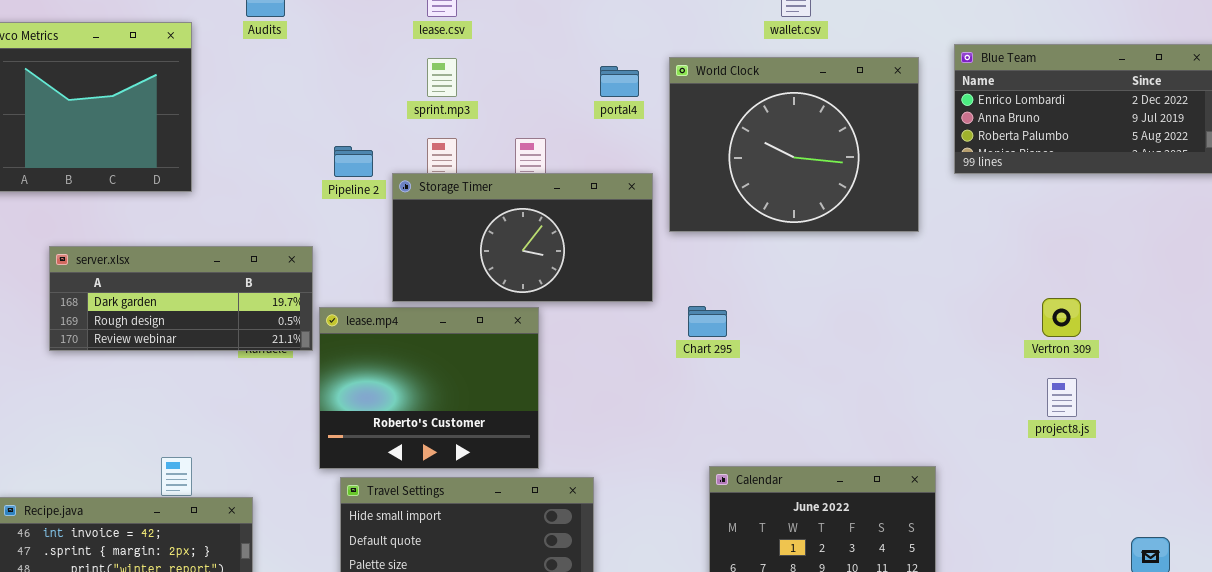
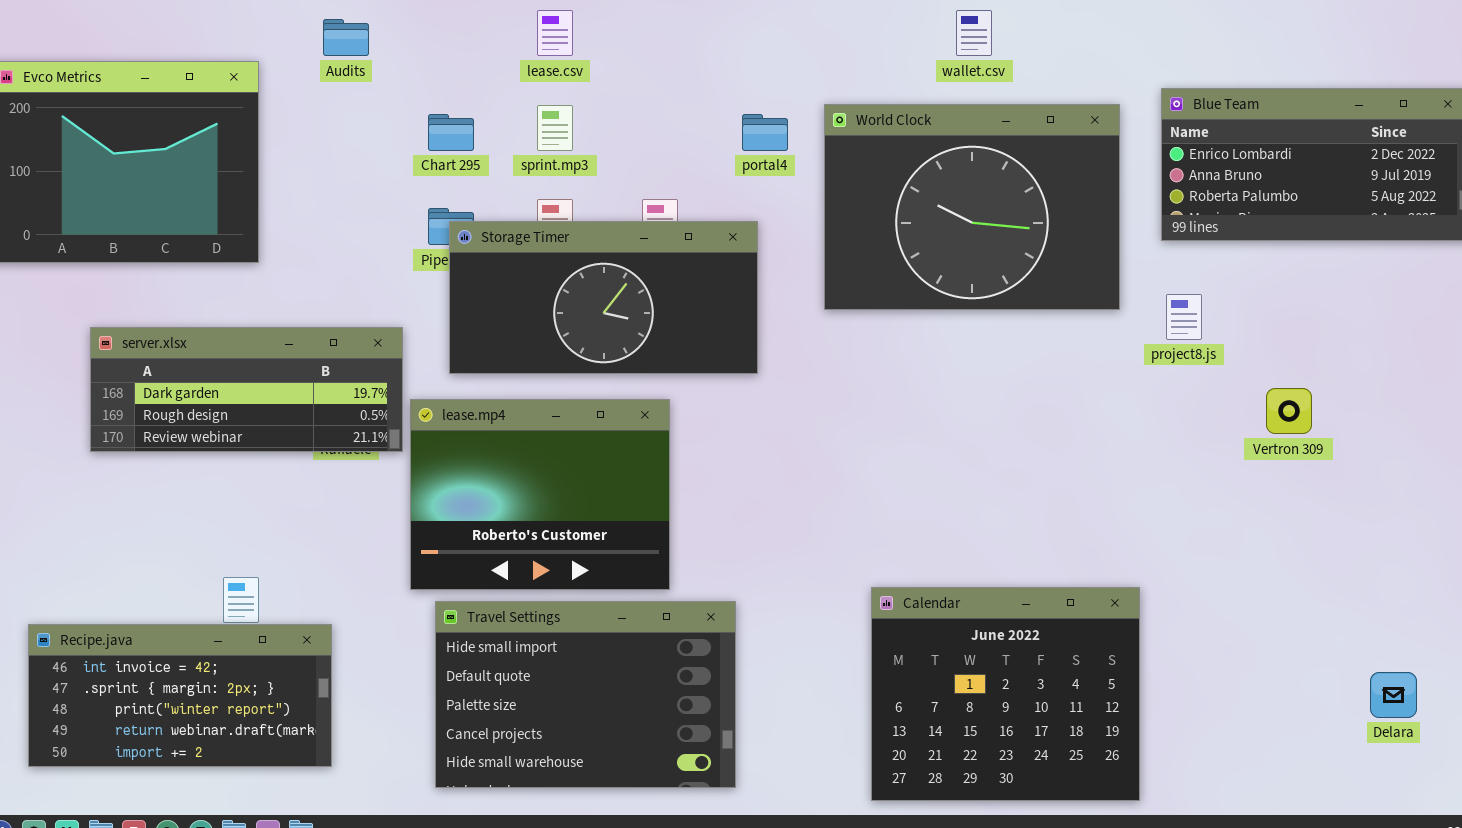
Storage Timer: [392,173,653,302] -> [449,221,758,374], moved
Chart 295: [688,306,727,337] -> [428,114,474,151], moved
project8.js: [1047,378,1077,417] -> [1166,294,1202,340], moved

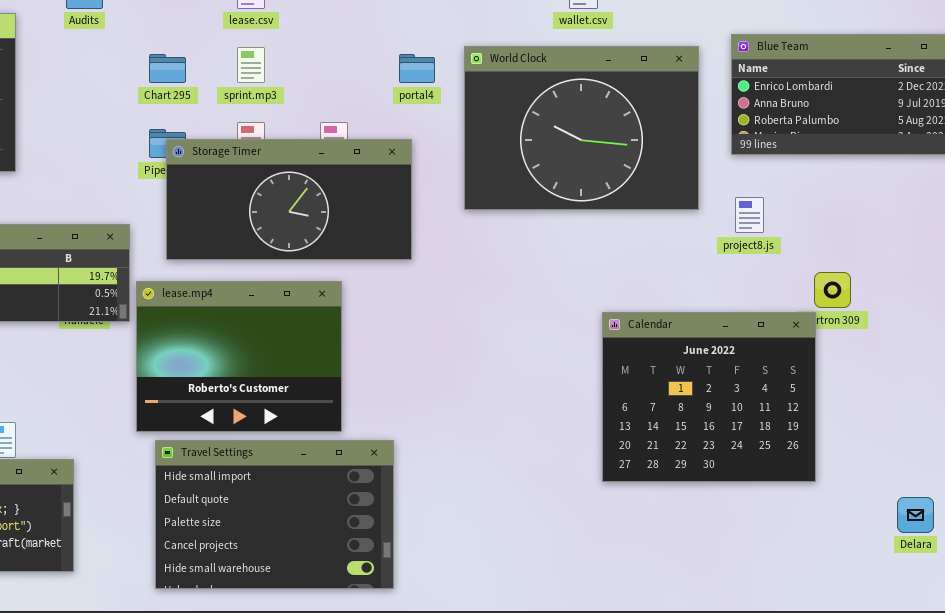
Calendar: [871,587,1140,801] -> [602,312,816,482], moved

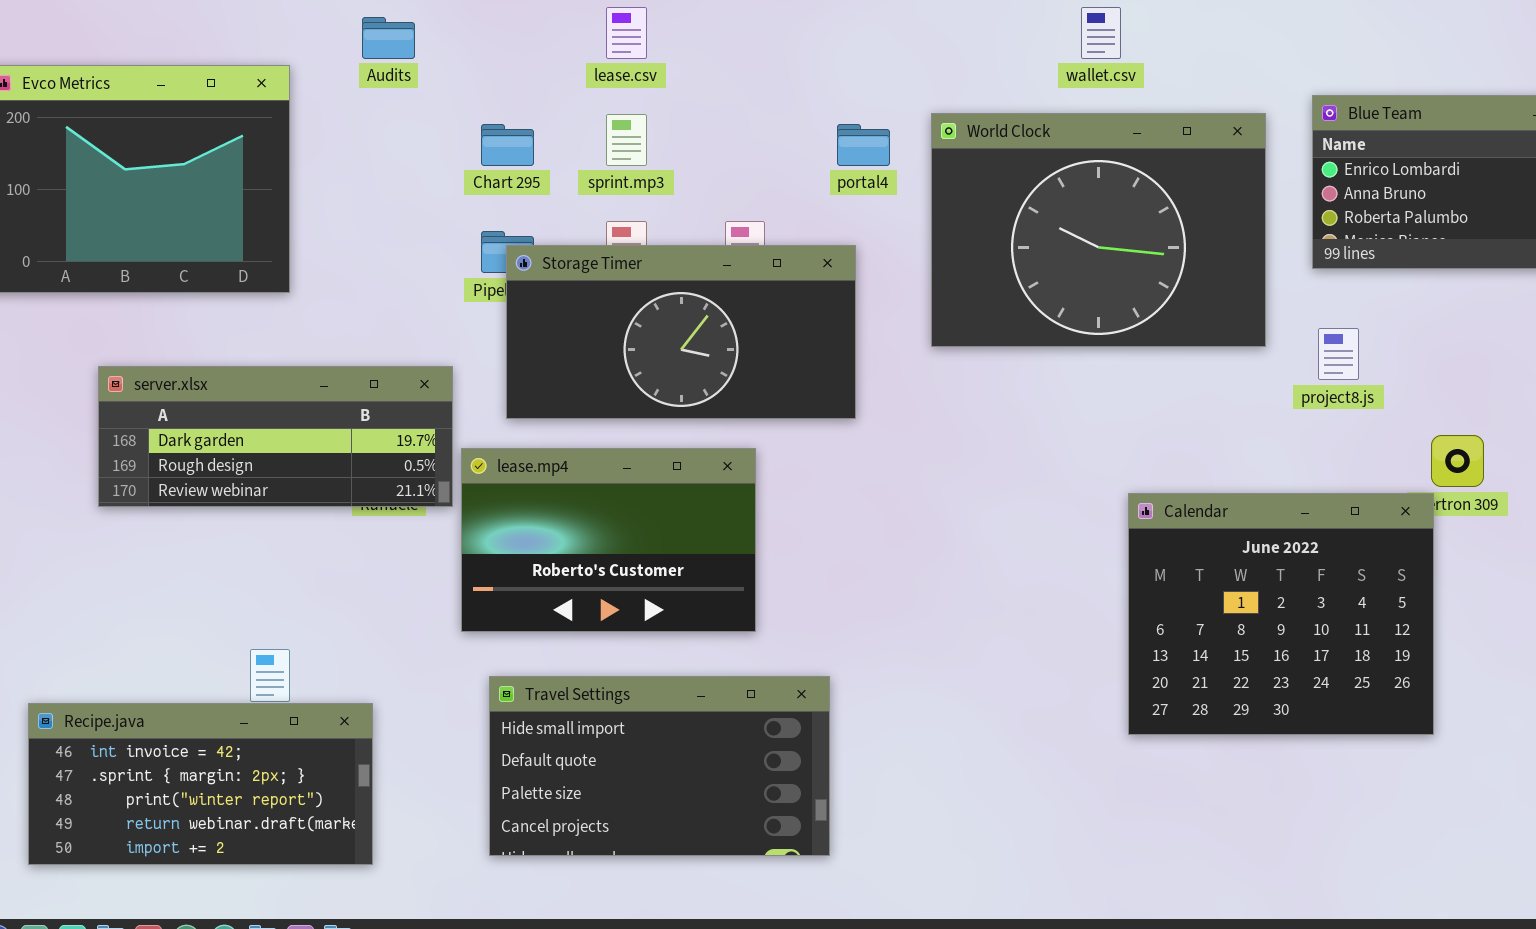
lease.mp4: [136,281,342,432] -> [461,448,756,632], resized
Travel Settings: [155,440,394,589] -> [489,676,830,856], resized

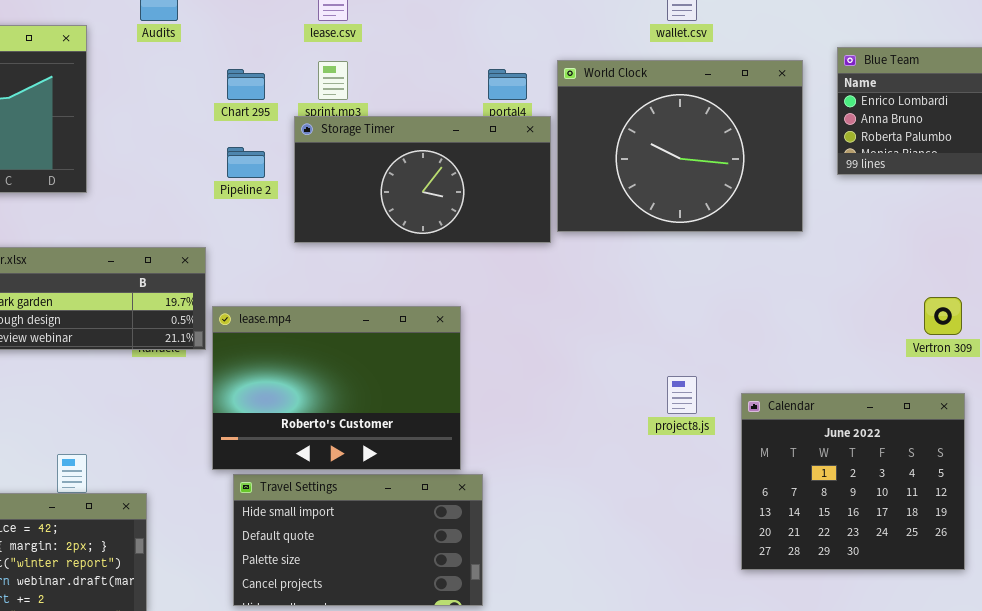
Storage Timer: [506,245,856,419] -> [294,116,551,243], moved
project8.js: [1318,328,1359,380] -> [667,376,697,414], moved
lease.mp4: [461,448,756,632] -> [212,306,461,470], resized
Calendar: [1128,493,1434,735] -> [741,393,965,570], moved

